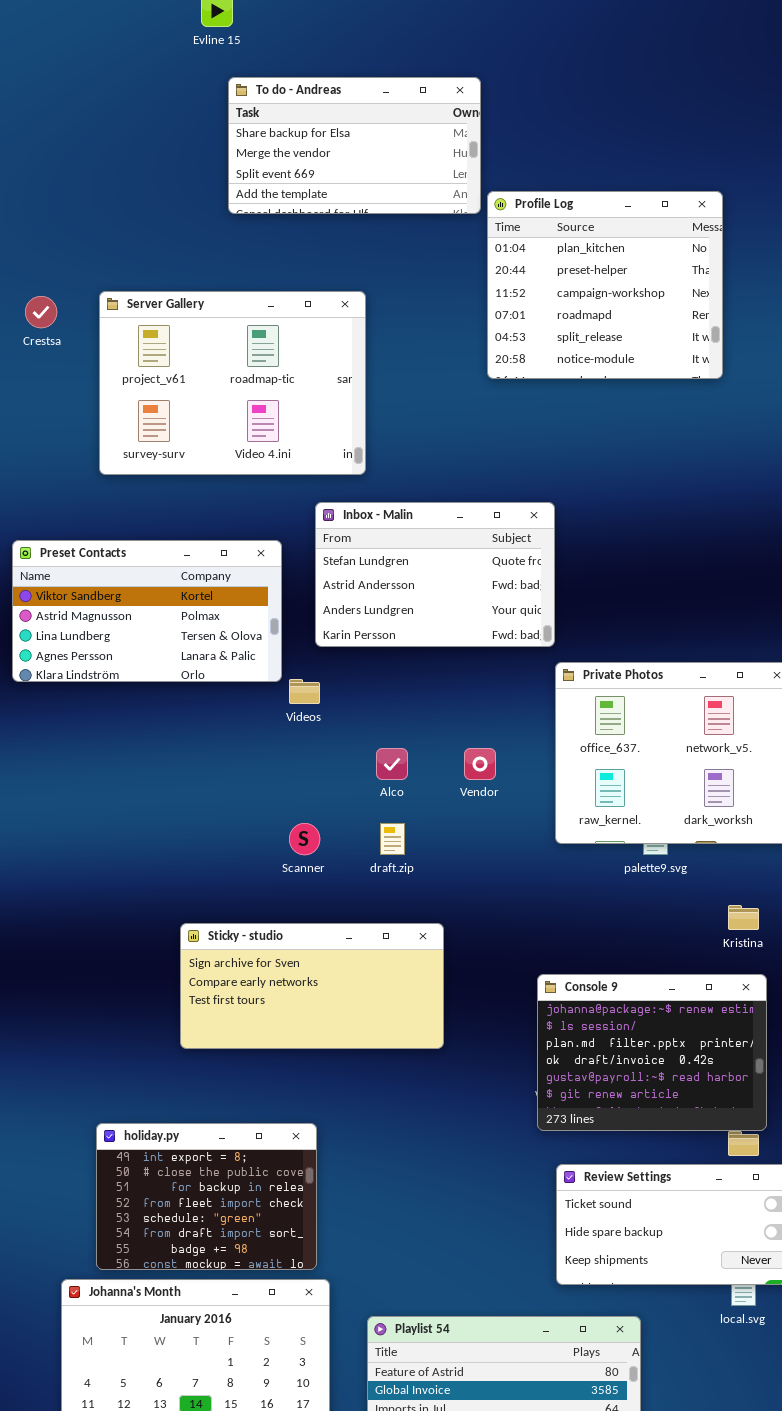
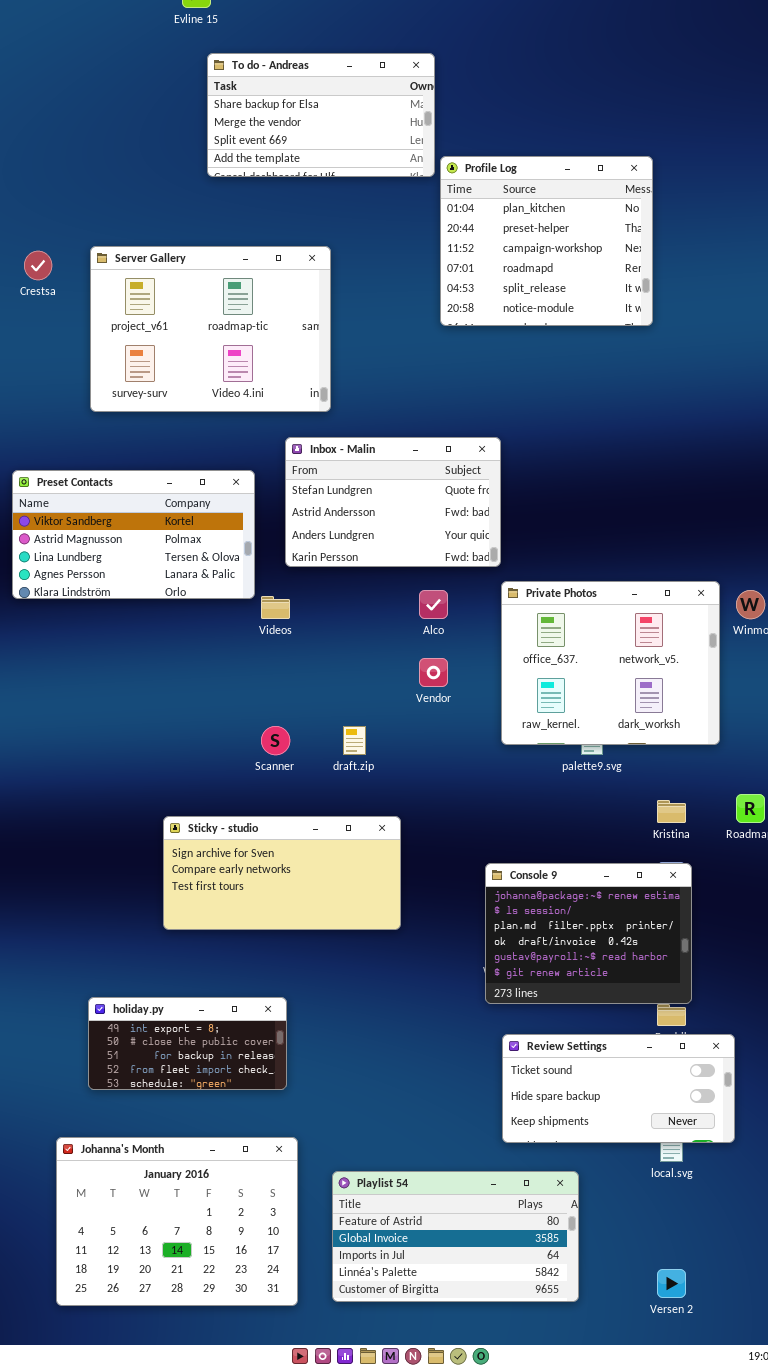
Alco: [376,748,408,780] -> [419,590,448,619], moved
holiday.py: [96,1123,317,1270] -> [88,997,287,1090], resized

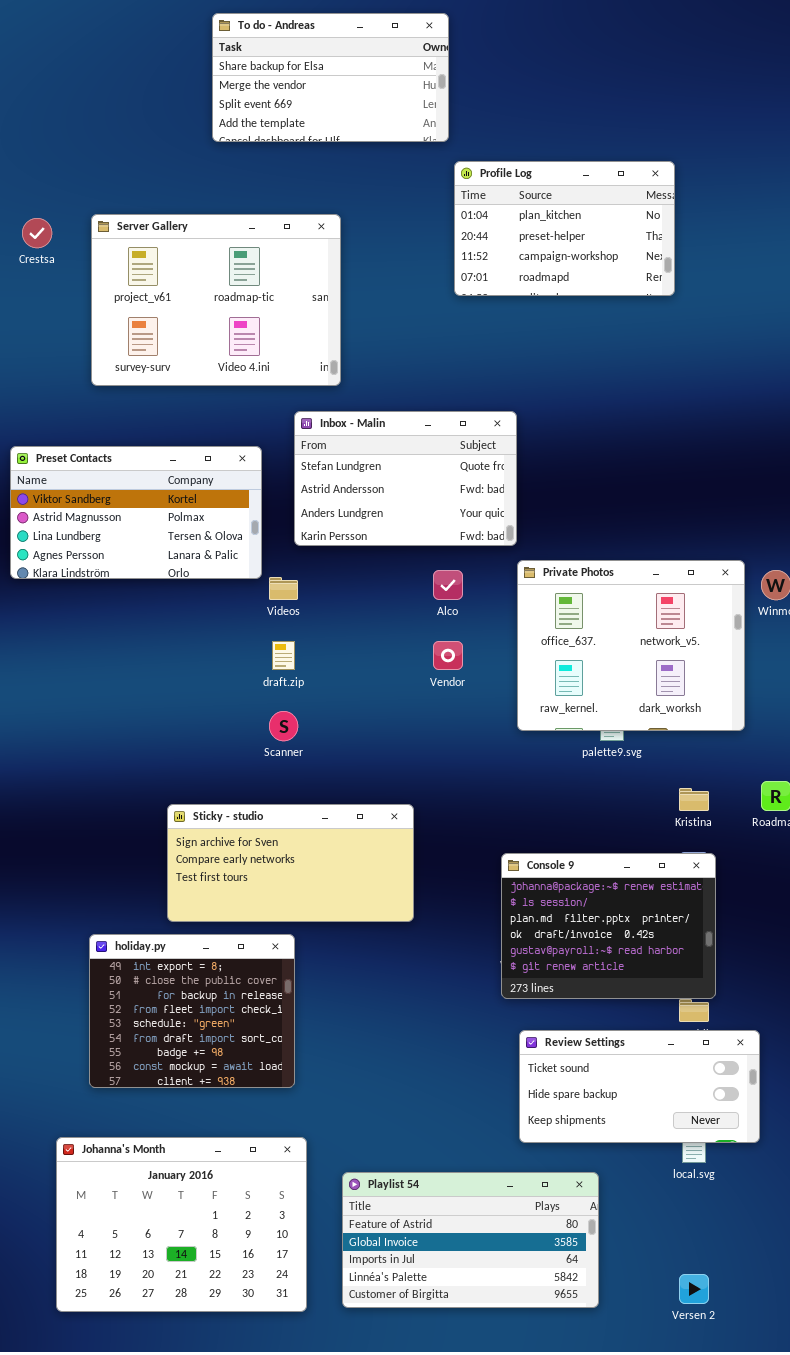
Profile Log: [440,156,653,326] -> [454,161,675,296], resized
draft.zip: [343,726,366,755] -> [272,641,295,670], moved
holiday.py: [88,997,287,1090] -> [89,934,295,1088], resized

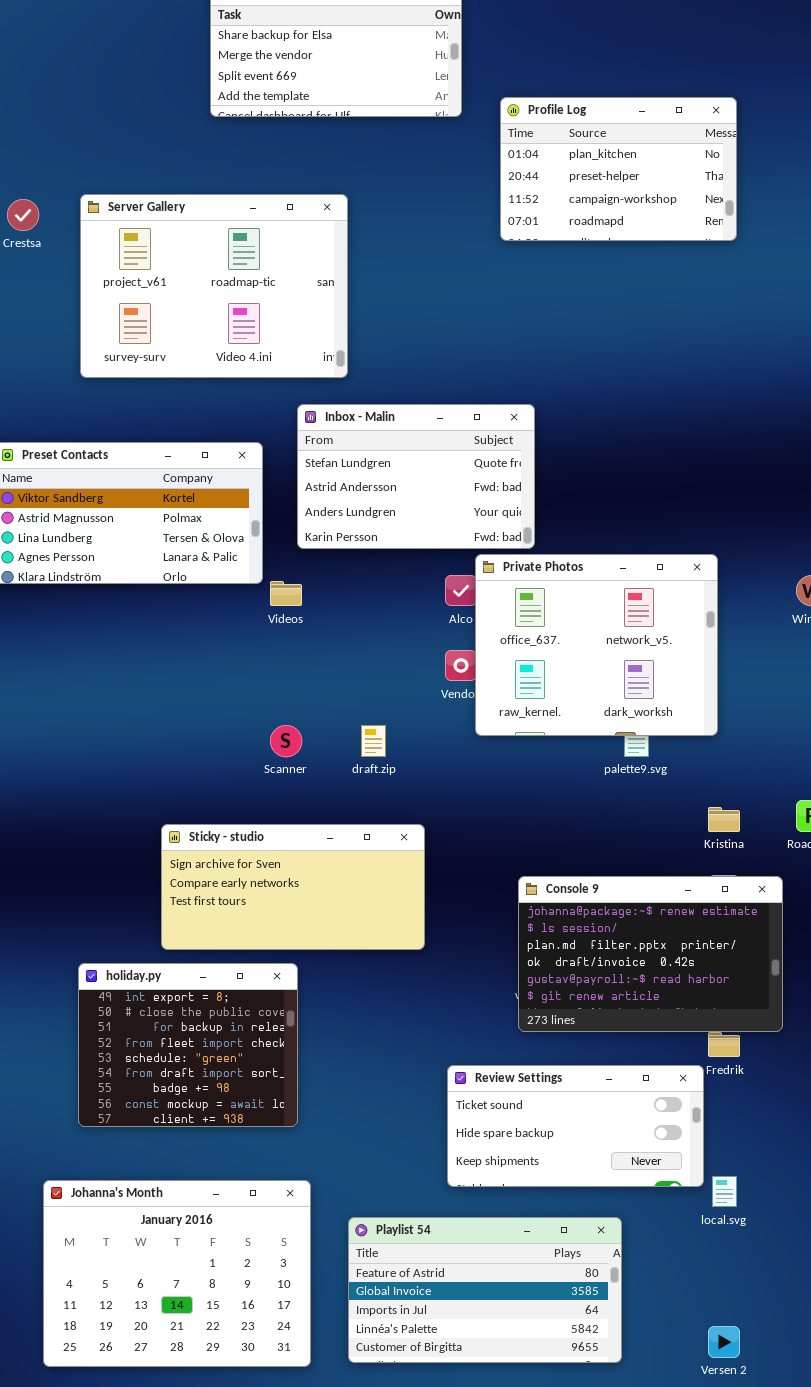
Profile Log: [454,161,675,296] -> [500,97,737,241], moved
Private Photos: [517,560,745,731] -> [475,554,718,736], moved
draft.zip: [272,641,295,670] -> [361,725,386,757], moved
Console 9: [501,853,716,999] -> [518,876,783,1032], resized
Review Settings: [519,1030,760,1143] -> [447,1065,704,1187], moved

